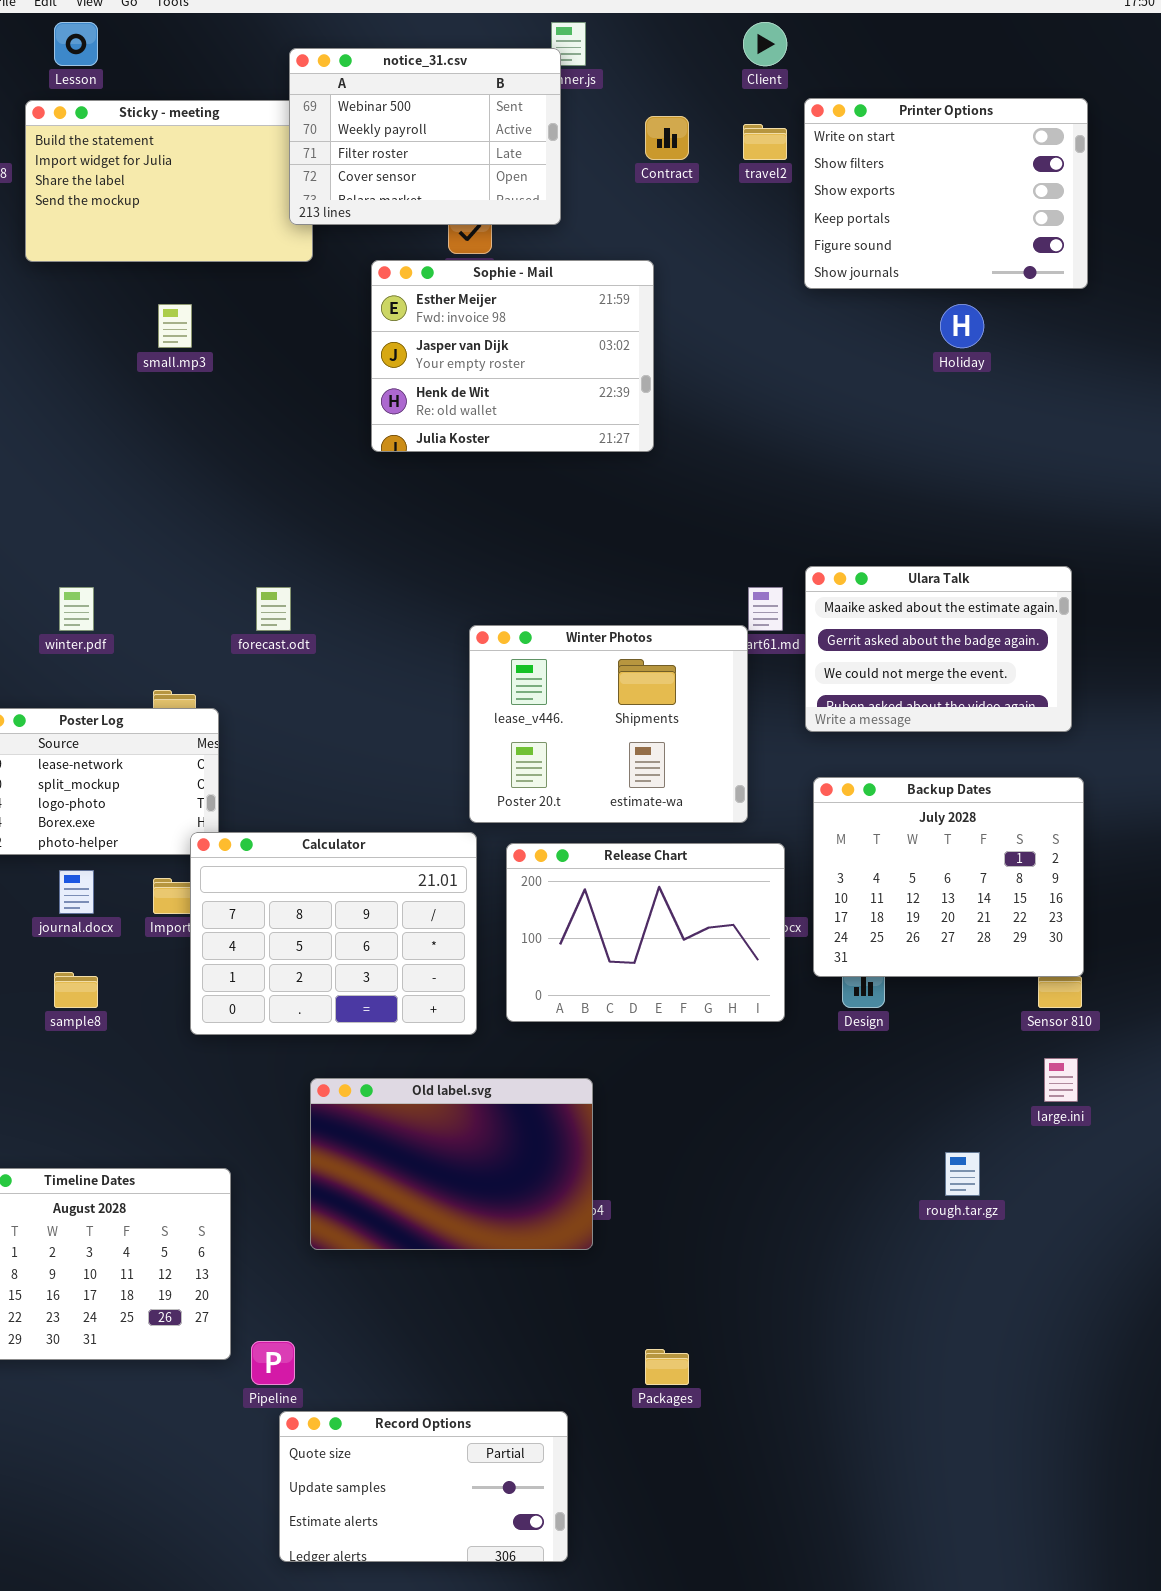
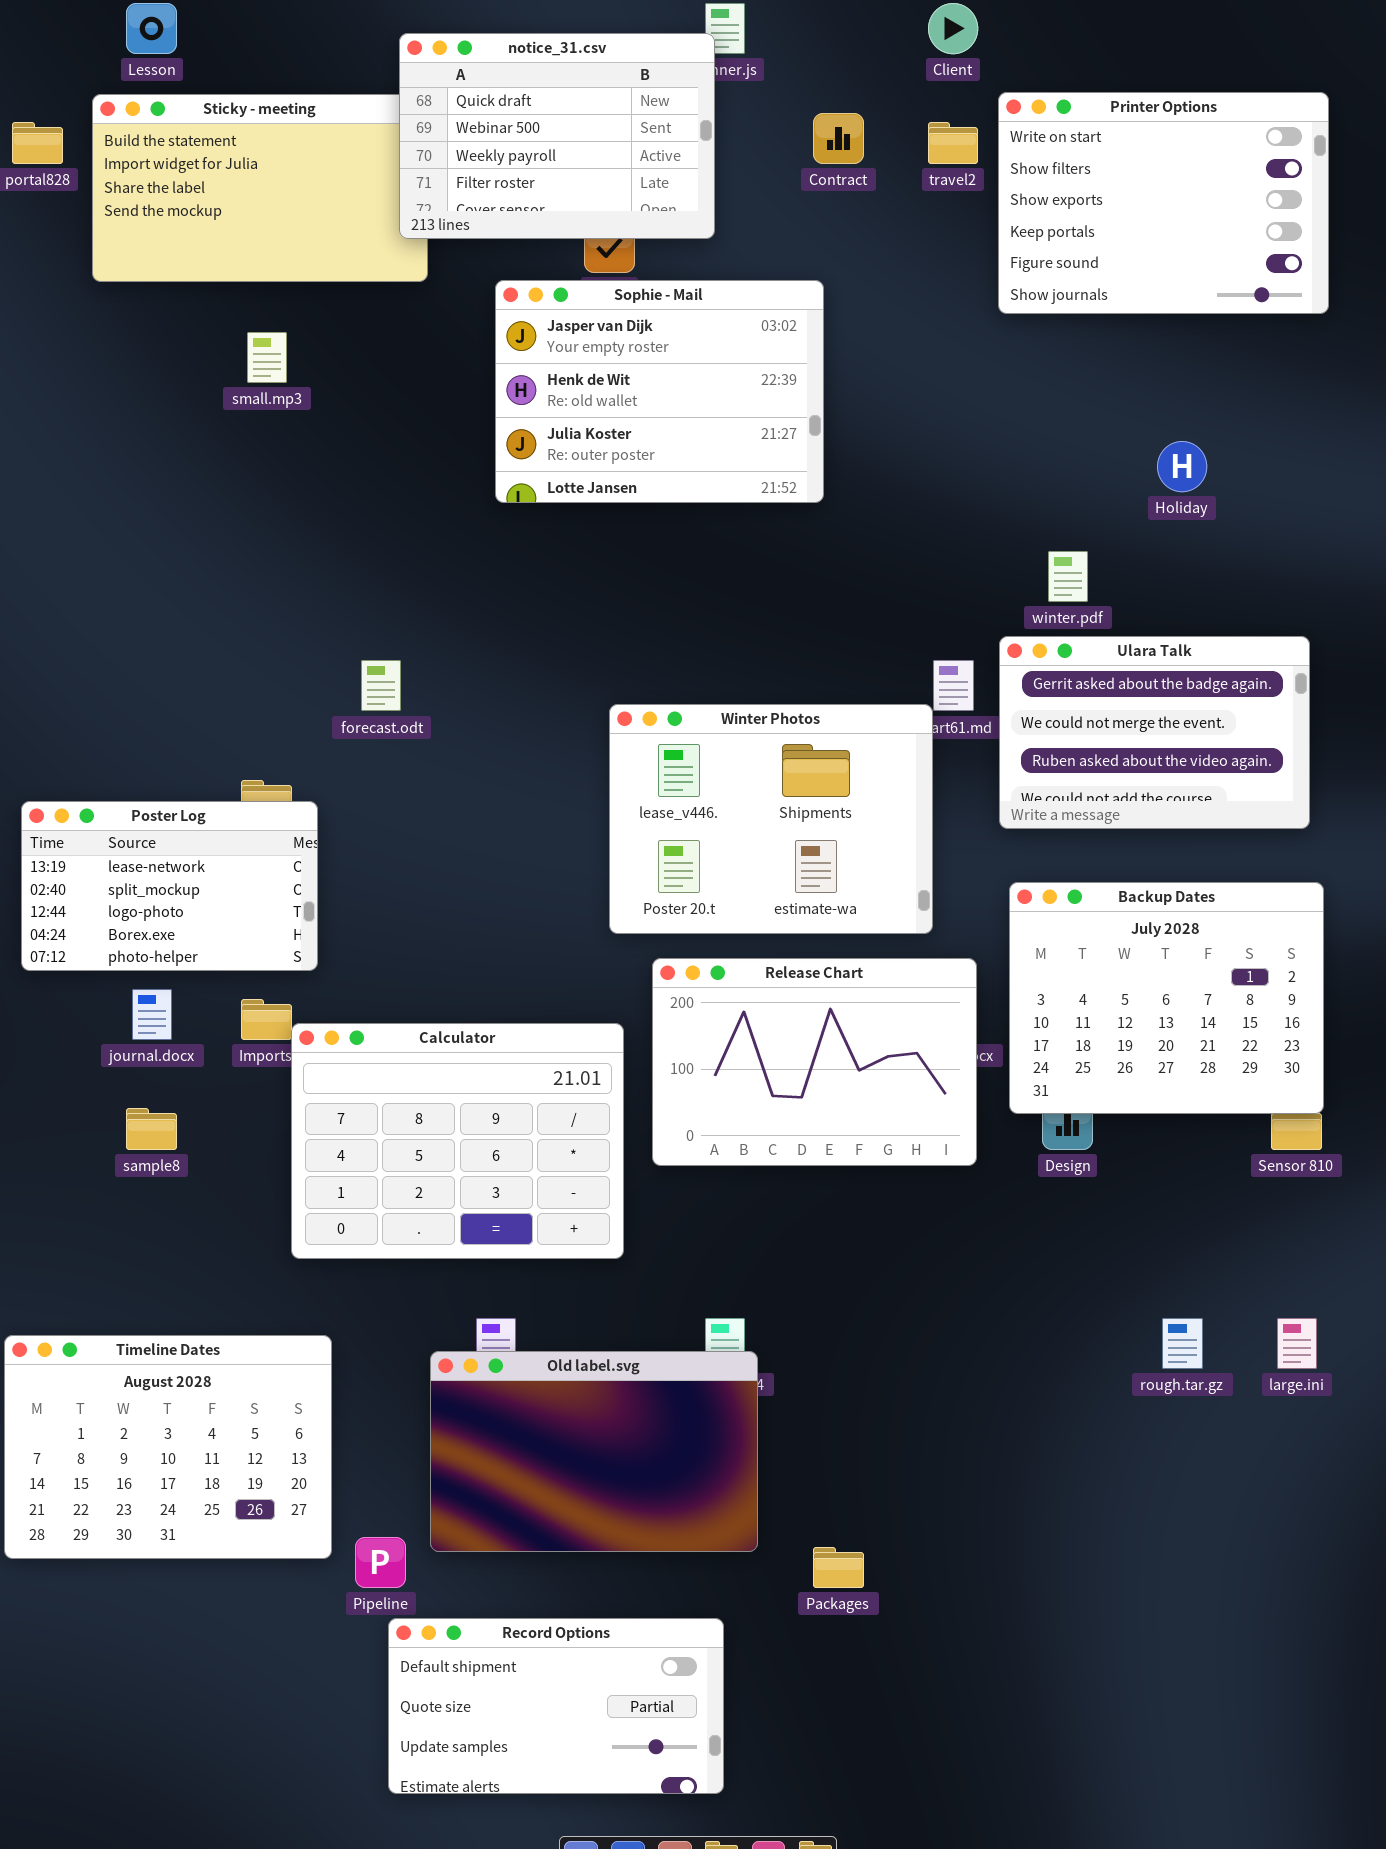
notice_31.csv: [289,48,561,225] -> [399,33,715,239], scrolled up 1 row
Sophie - Mail: [371,260,654,452] -> [495,280,824,503], scrolled down 1 row
Holiday: [940,304,984,348] -> [1157,441,1207,492], moved
Ulara Talk: [805,566,1072,732] -> [999,636,1310,829], scrolled down 1 row
winter.pdf: [59,587,94,631] -> [1048,551,1088,602], moved
Calculator: [190,832,477,1035] -> [291,1023,624,1259], moved
large.ini: [1044,1058,1078,1102] -> [1277,1318,1317,1369], moved
Old label.svg: [310,1078,593,1250] -> [430,1351,758,1552], moved
Record Options: [279,1411,568,1562] -> [388,1618,724,1794], scrolled up 1 row

